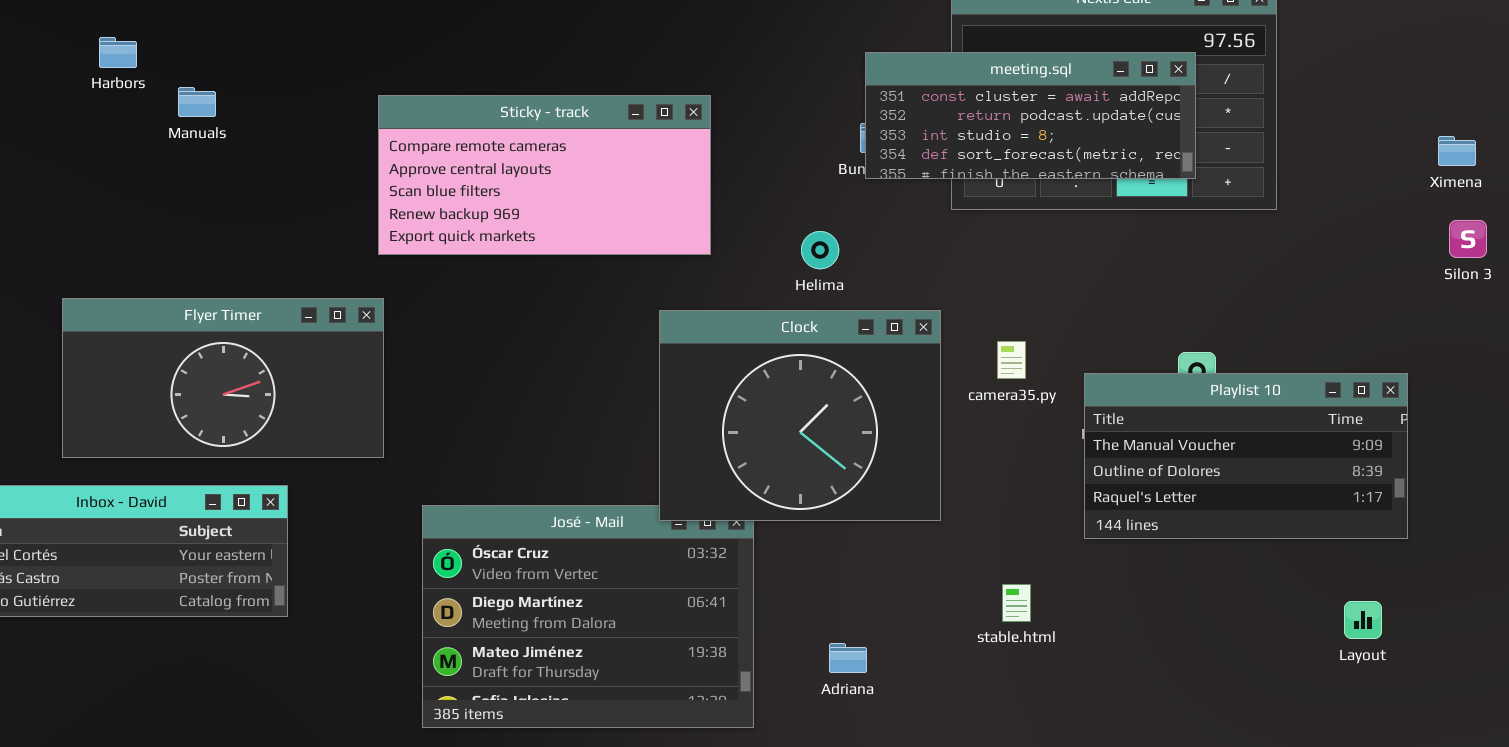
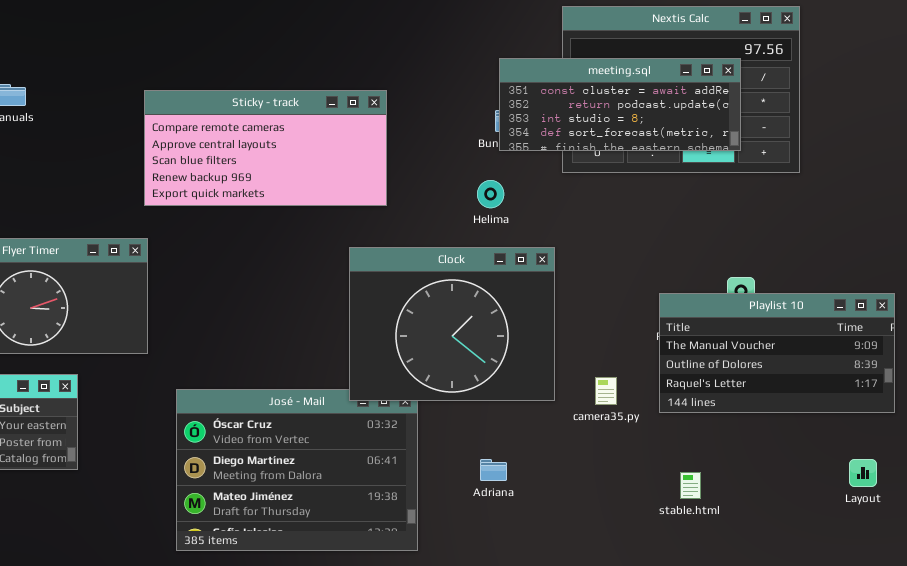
Helima: [801,231,839,269] -> [477,180,504,208], moved
camera35.py: [997,341,1026,379] -> [595,377,617,405], moved
stable.html: [1002,584,1031,622] -> [680,472,701,499], moved
Adriana: [829,643,867,673] -> [480,459,507,481], moved

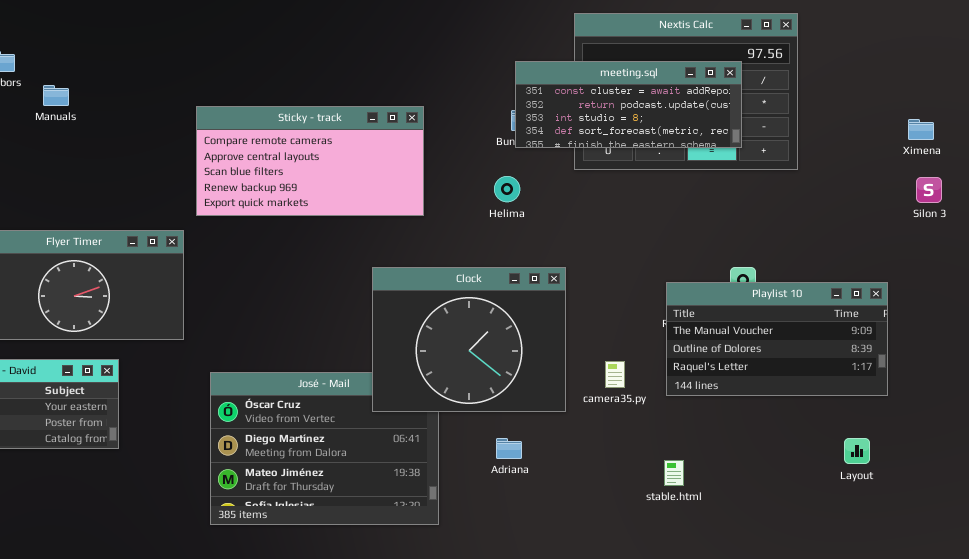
Sticky - track: [144,90,387,206] -> [196,106,424,216], moved
Clock: [349,247,555,401] -> [372,267,566,412], moved
stable.html: [680,472,701,499] -> [664,460,684,486], moved

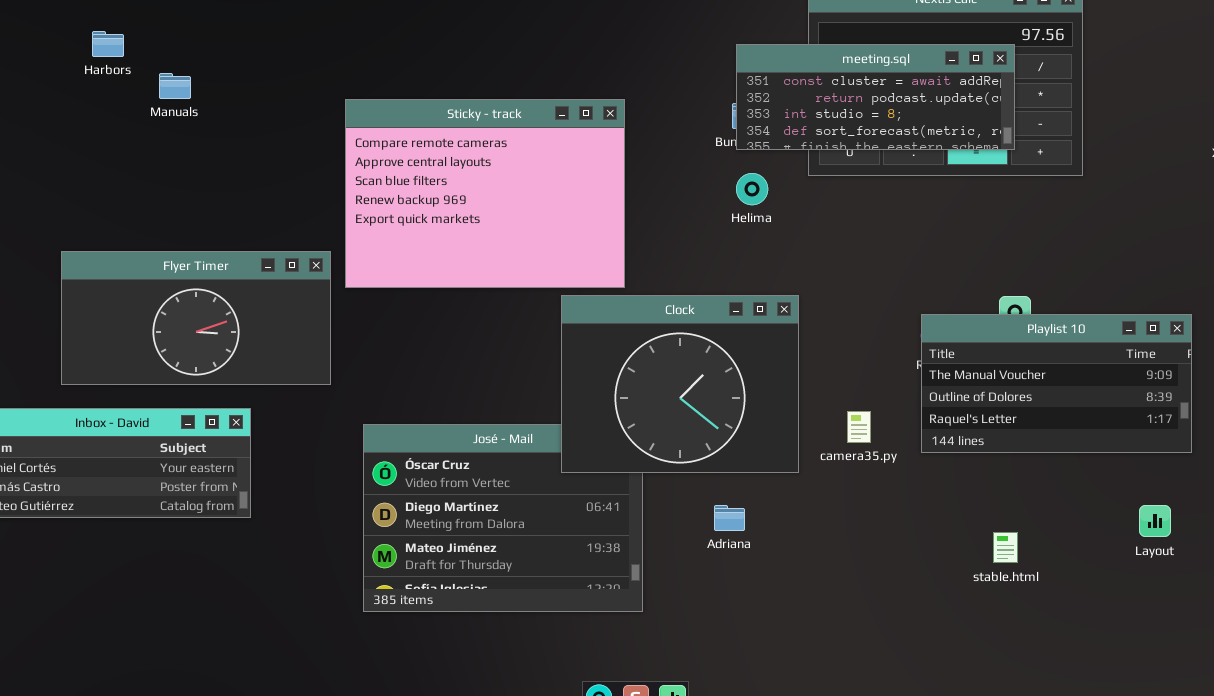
Sticky - track: [196,106,424,216] -> [345,99,625,288], resized
Helima: [494,176,520,202] -> [736,173,768,205], moved
stable.html: [664,460,684,486] -> [993,532,1018,563], moved

